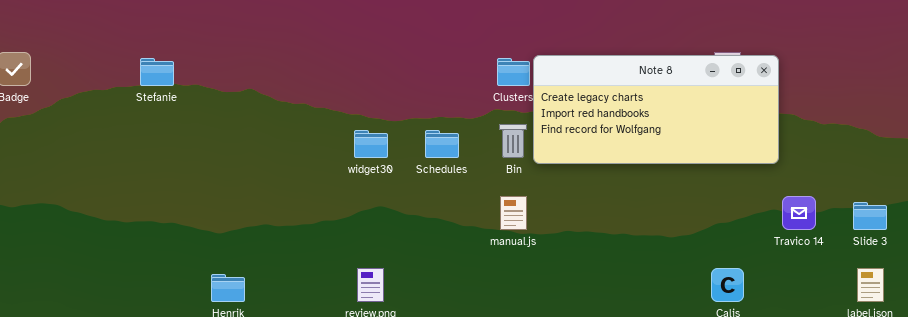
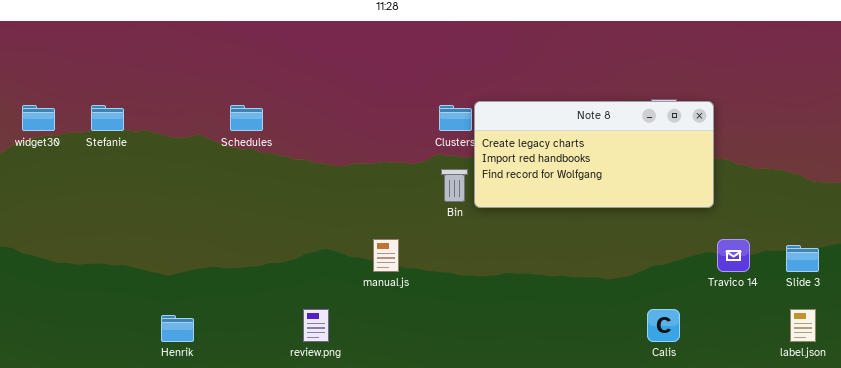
widget30: [354,130,388,158] -> [22,105,55,131], moved
Schedules: [425,130,459,158] -> [230,105,263,131], moved
manual.js: [500,196,527,230] -> [373,239,399,272], moved

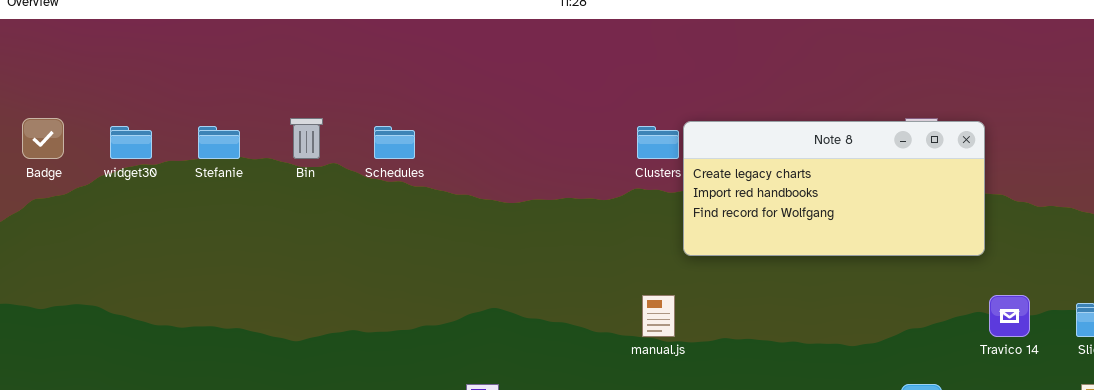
Bin: [441,169,468,202] -> [290,118,323,159], moved
manual.js: [373,239,399,272] -> [642,295,675,337], moved

